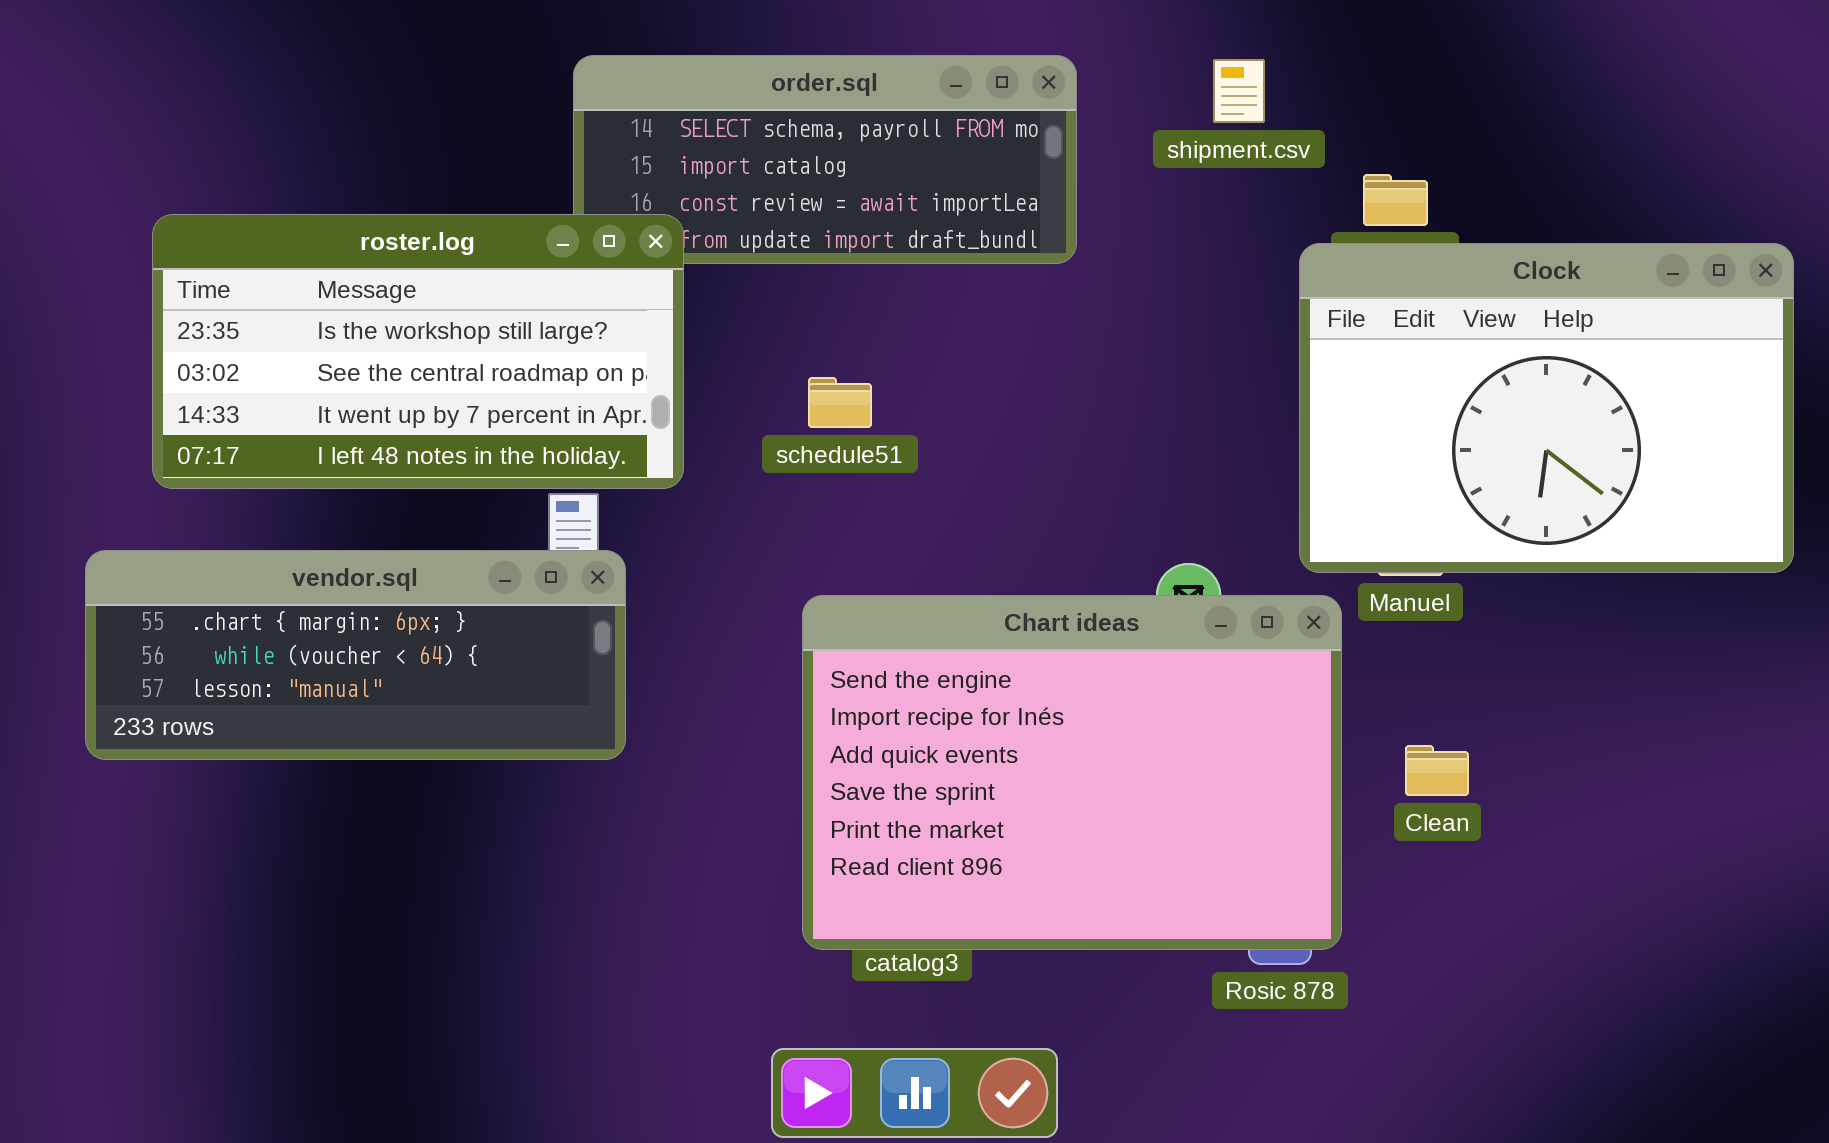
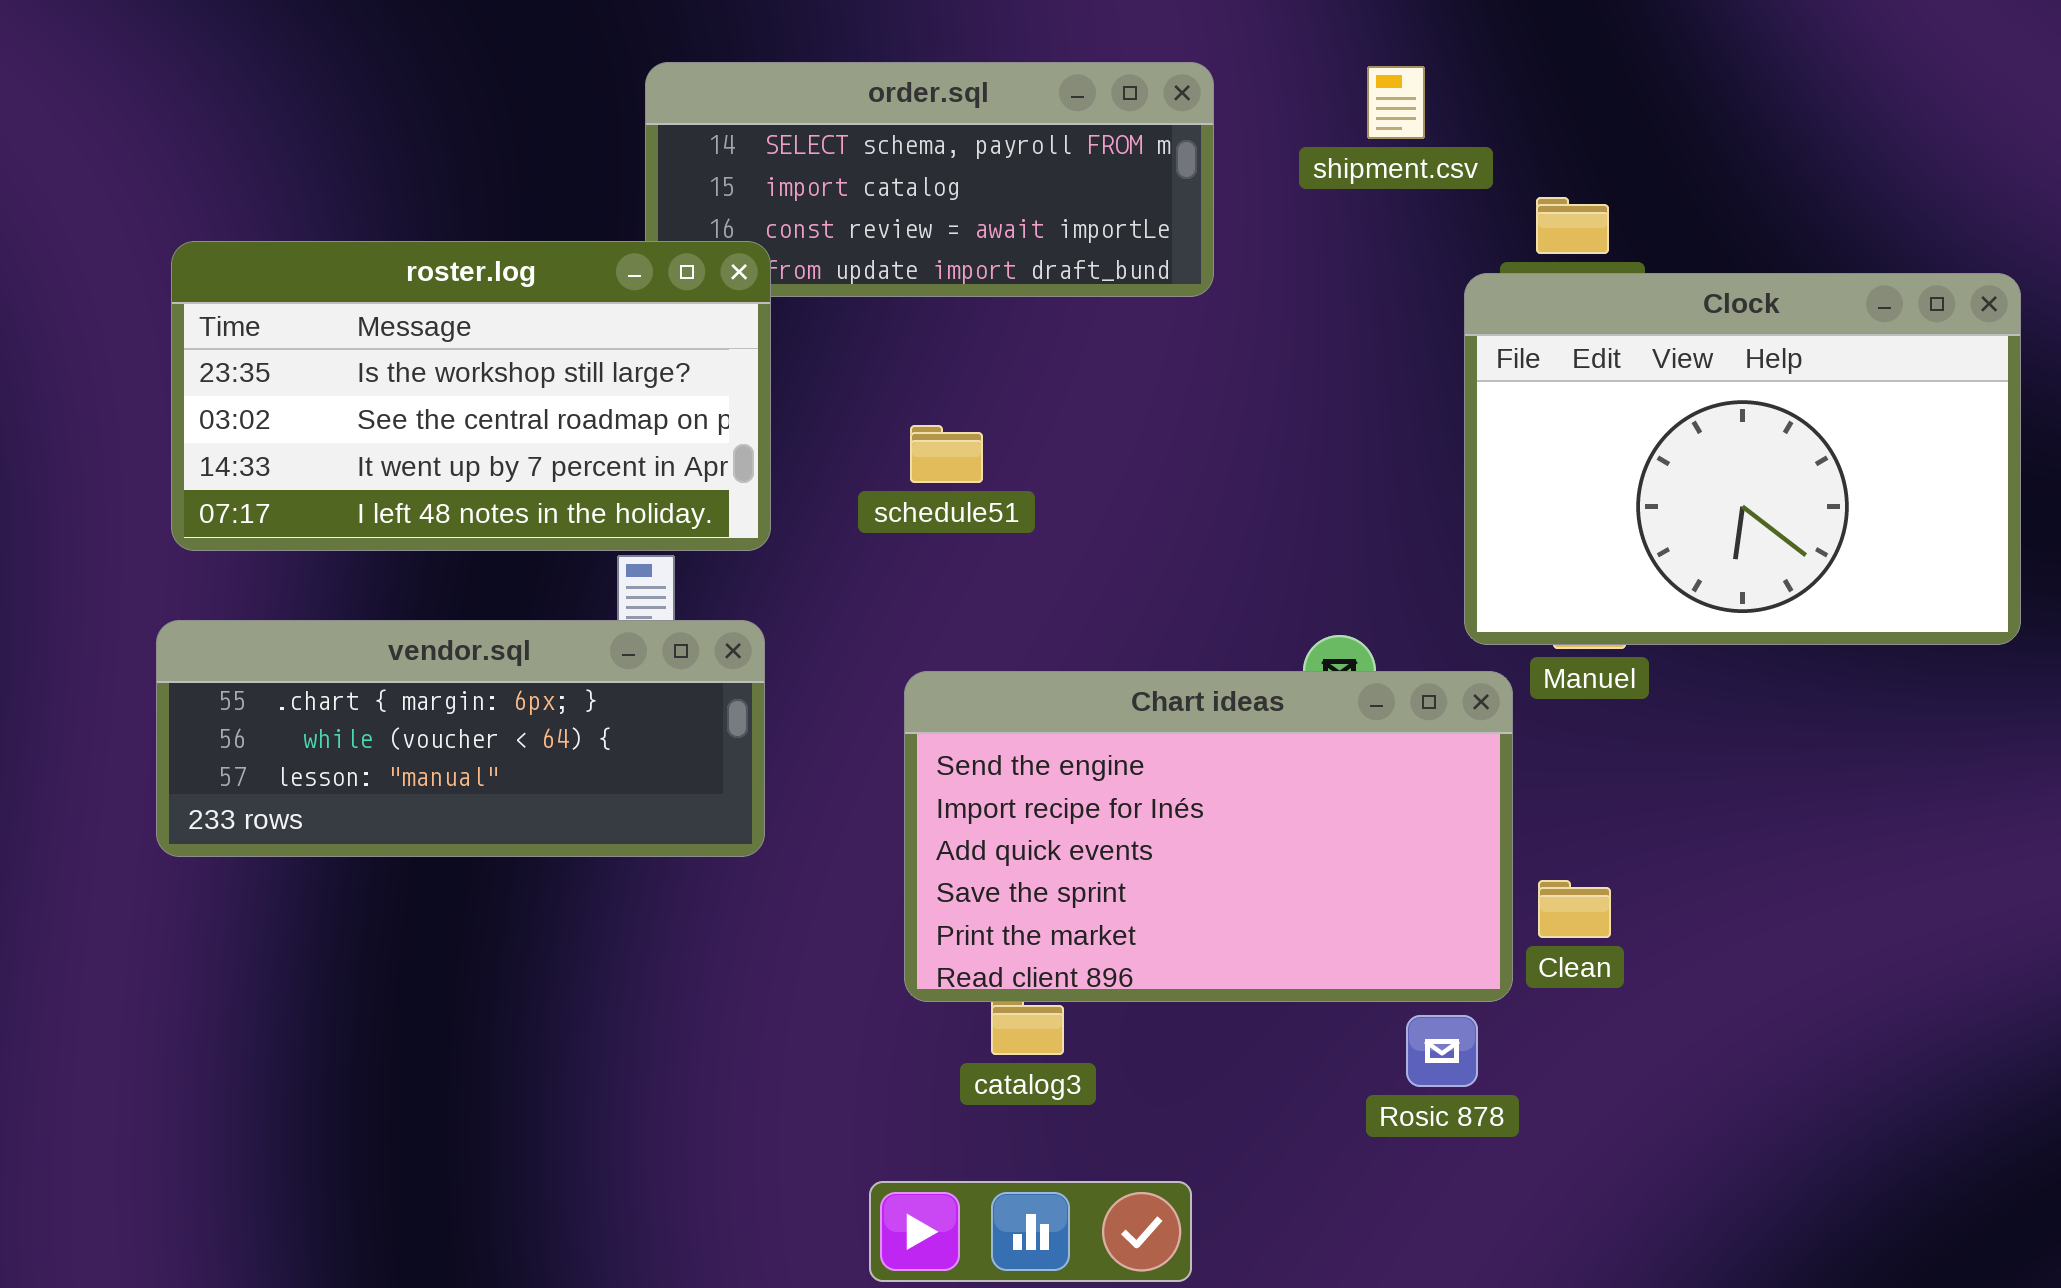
vendor.sql: [85,550,626,760] -> [156,620,765,857], moved
Chart ideas: [802,595,1342,950] -> [904,671,1513,1002], resized
Clean: [1405,745,1469,796] -> [1538,880,1611,938], moved

